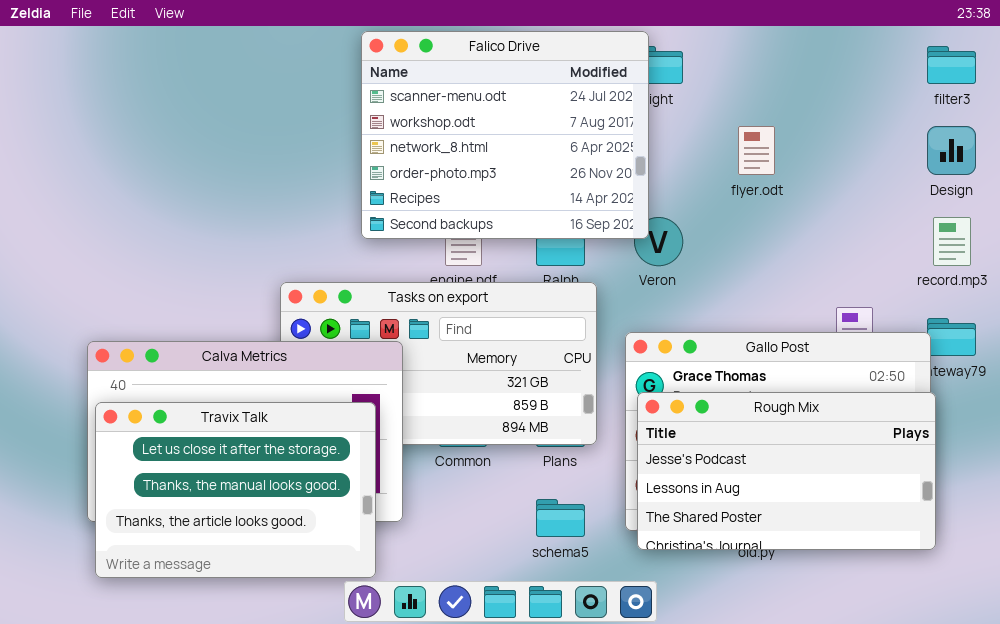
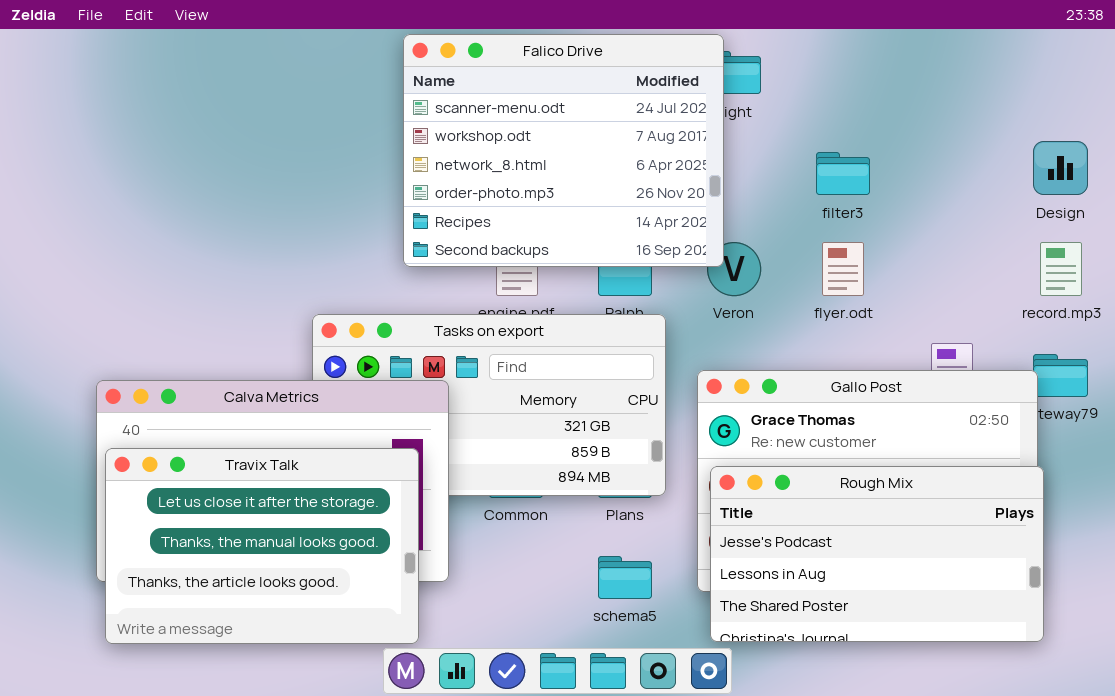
filter3: [927,46,976,84] -> [816,152,870,195], moved
flyer.odt: [738,126,775,175] -> [822,242,864,296], moved
Rough Mix: [637,392,936,550] -> [710,466,1044,642], moved

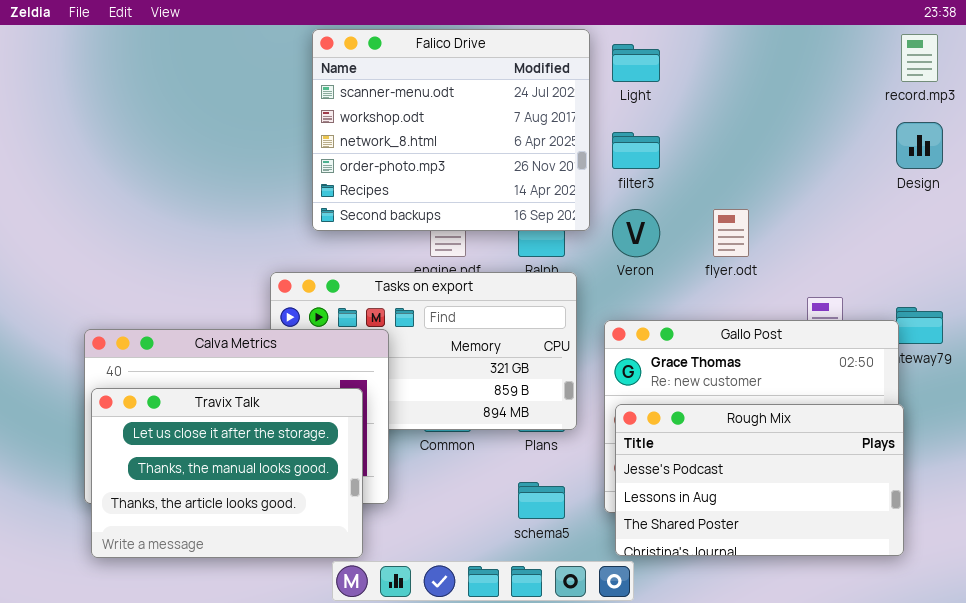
Falico Drive: [403,34,724,267] -> [312,29,590,231], moved
filter3: [816,152,870,195] -> [612,132,660,169], moved
record.mp3: [1040,242,1082,296] -> [901,34,938,82], moved

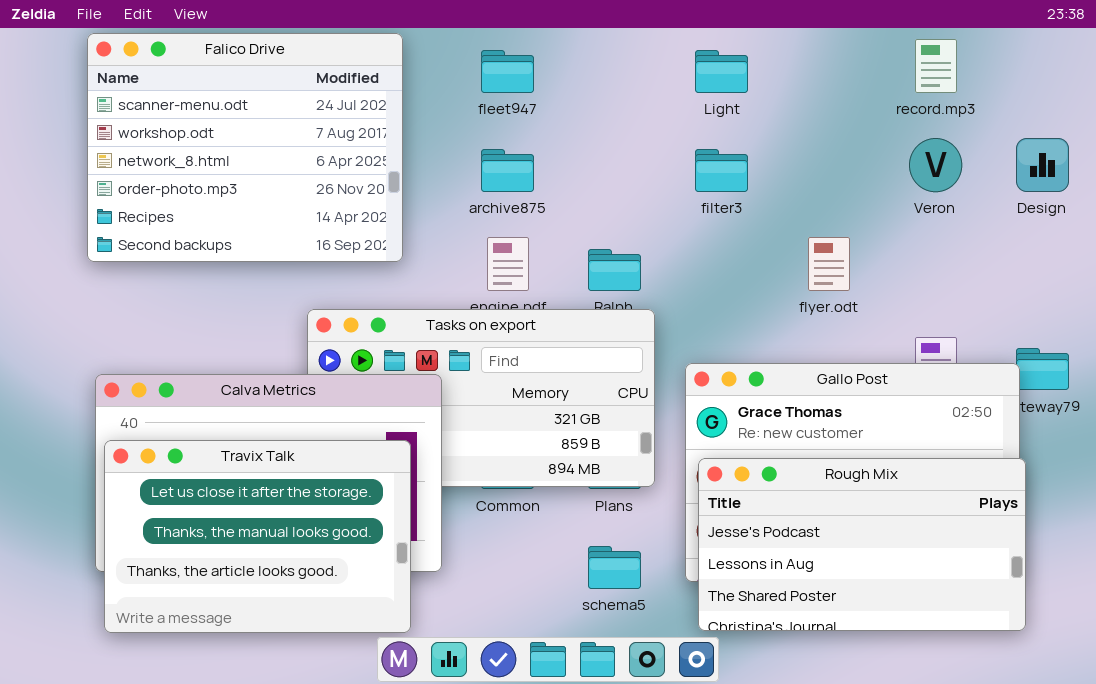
Falico Drive: [312,29,590,231] -> [87,33,403,262], moved
record.mp3: [901,34,938,82] -> [915,39,957,93], moved
Veron: [612,209,660,257] -> [909,138,962,192], moved

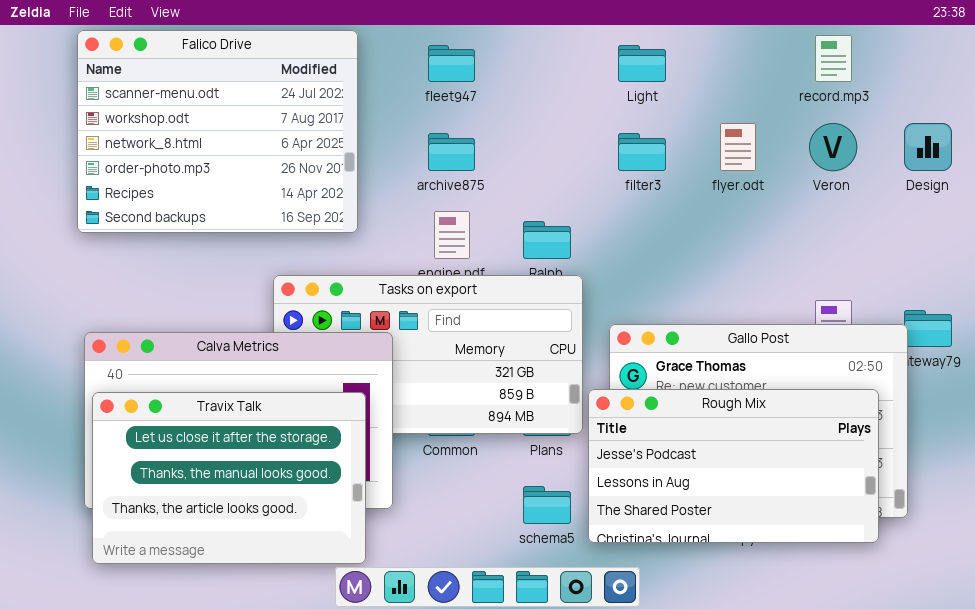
flyer.odt: [808,237,850,291] -> [720,123,756,171], moved
Rough Mix: [698,458,1026,631] -> [588,389,879,543], moved

